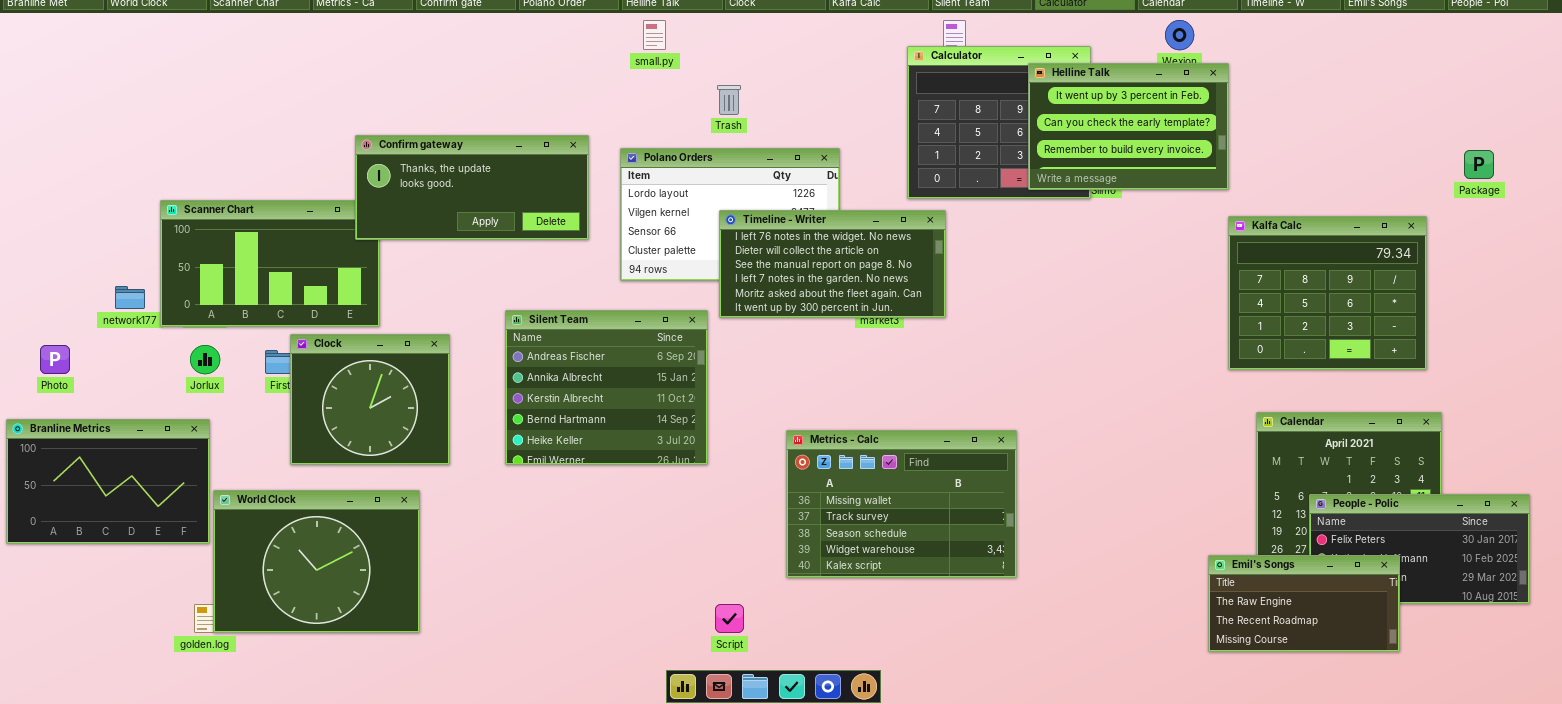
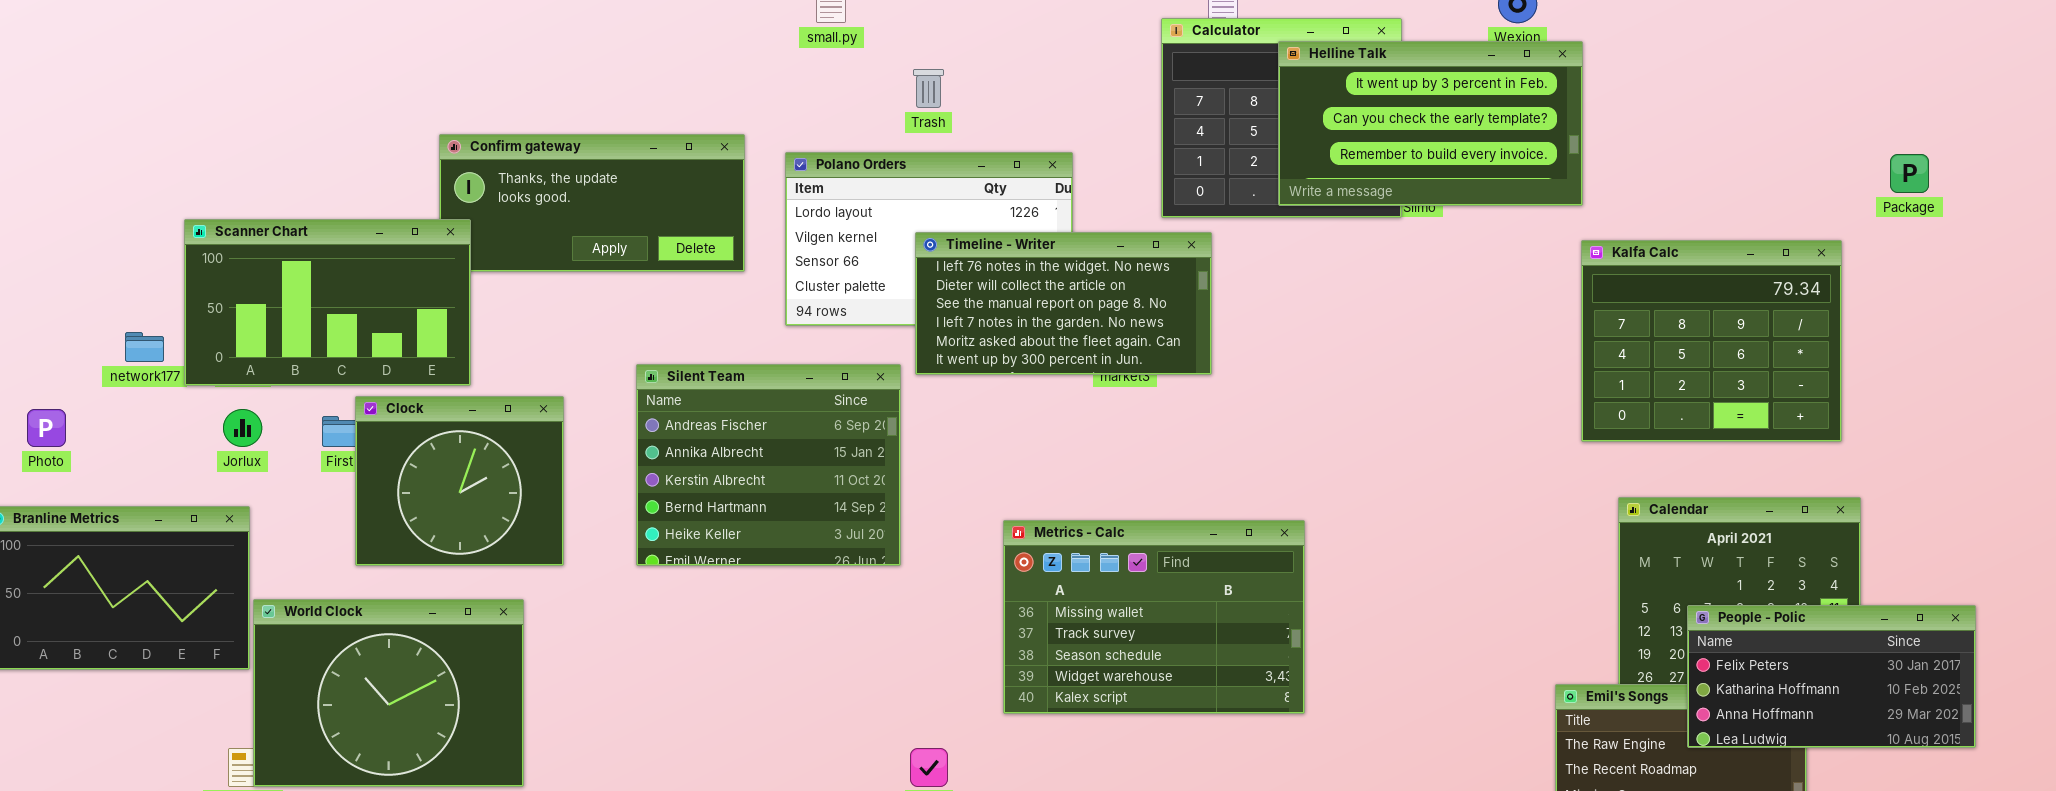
Helline Talk: [1028,63,1229,190] -> [1278,41,1583,206], resized
Scanner Chart: [160,200,380,327] -> [184,219,471,386], raised
People - Polic: [1309,494,1530,604] -> [1687,605,1976,748], raised

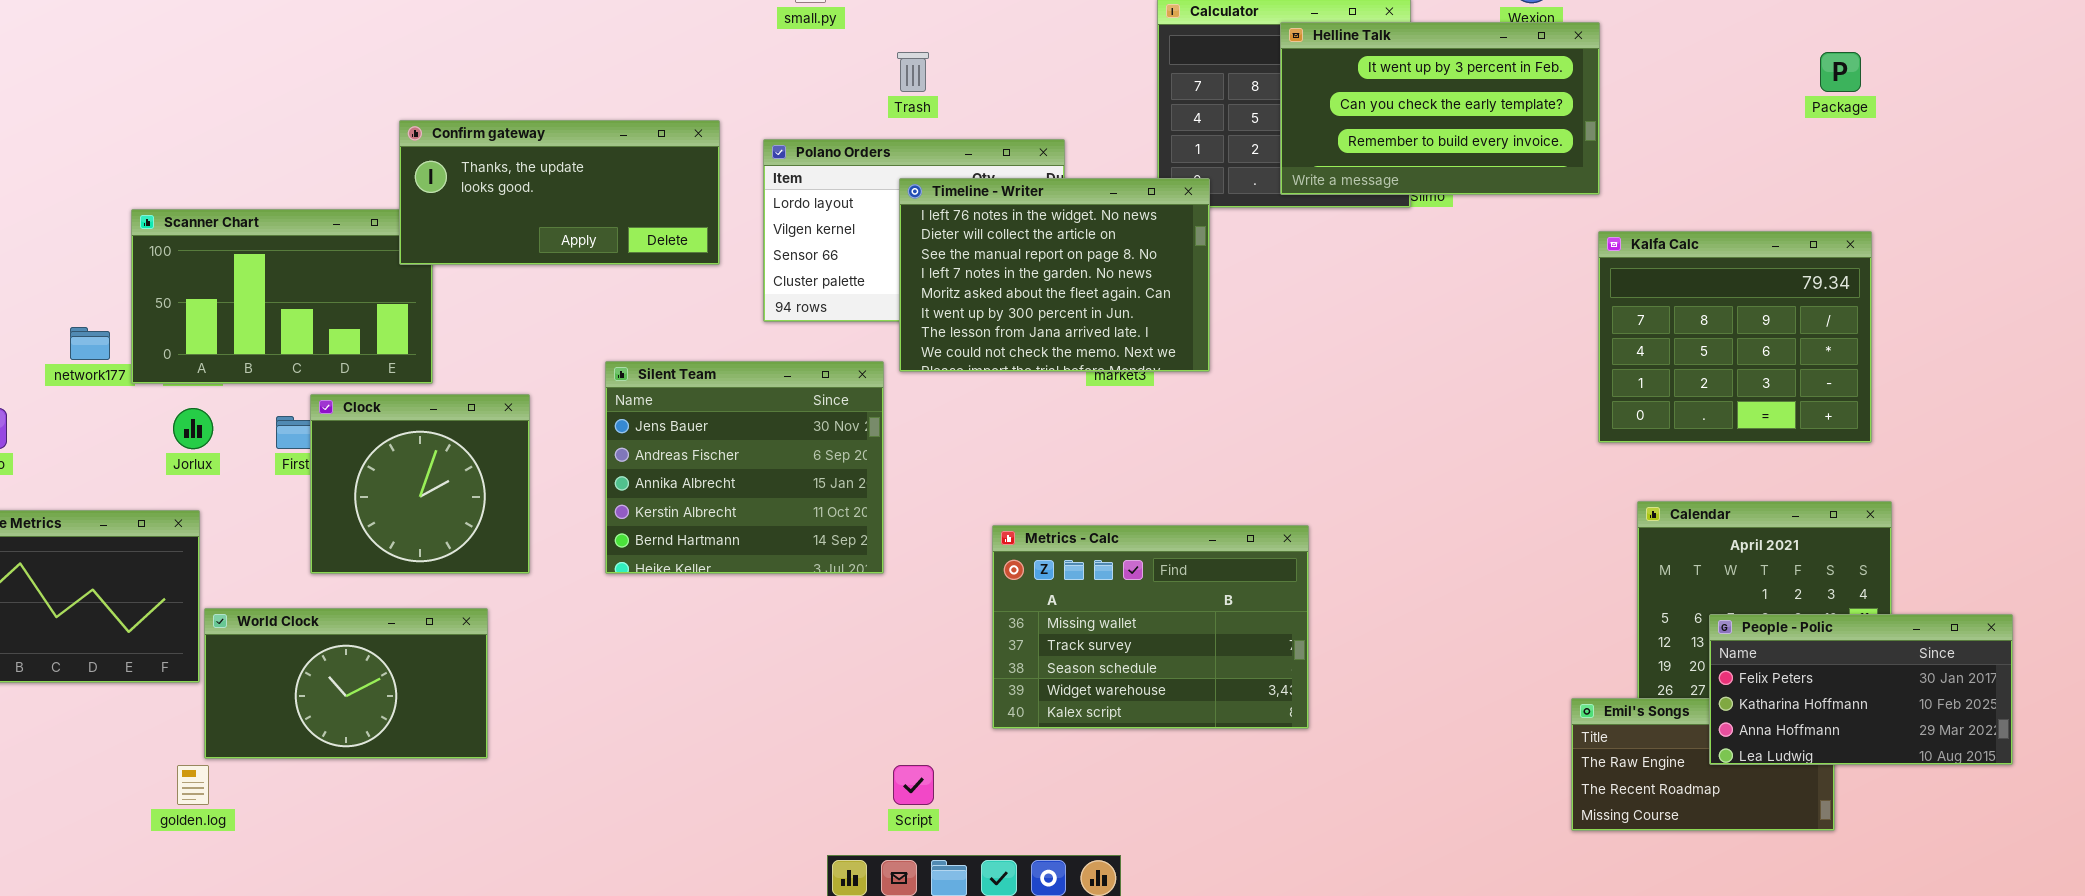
Confirm gateway: [439,134,745,272] -> [399,120,720,265], raised
Package: [1890,154,1929,193] -> [1820,52,1861,92], moved
Timeline - Writer: [915,232,1212,375] -> [899,178,1210,372], resized
Silent Team: [636,364,901,566] -> [605,361,884,574], scrolled up 1 row
World Clock: [253,599,524,787] -> [204,608,488,759], resized

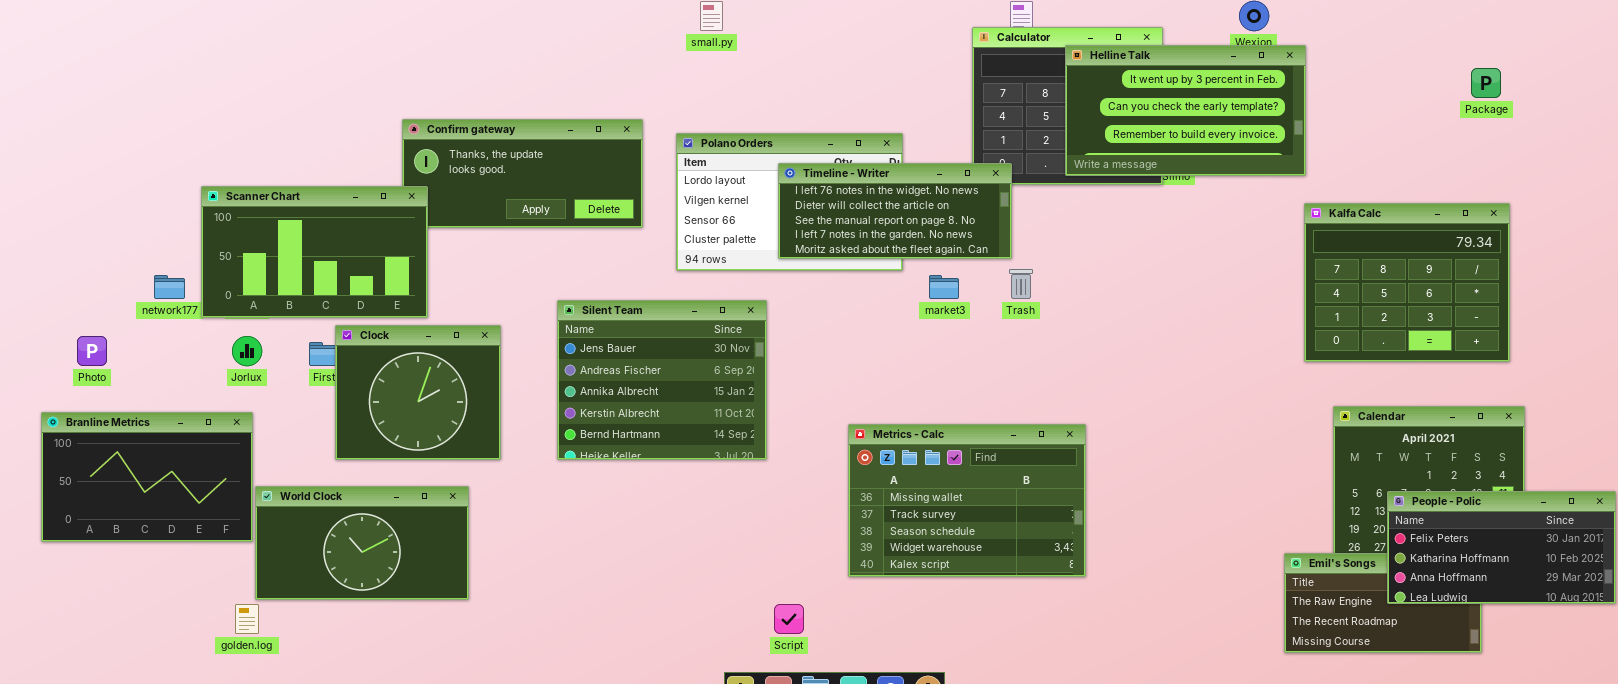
Trash: [897,52,929,92] -> [1009,269,1033,299], moved
Timeline - Writer: [899,178,1210,372] -> [778,163,1012,259], resized
Scanner Chart: [131,209,433,384] -> [201,186,428,318], raised

